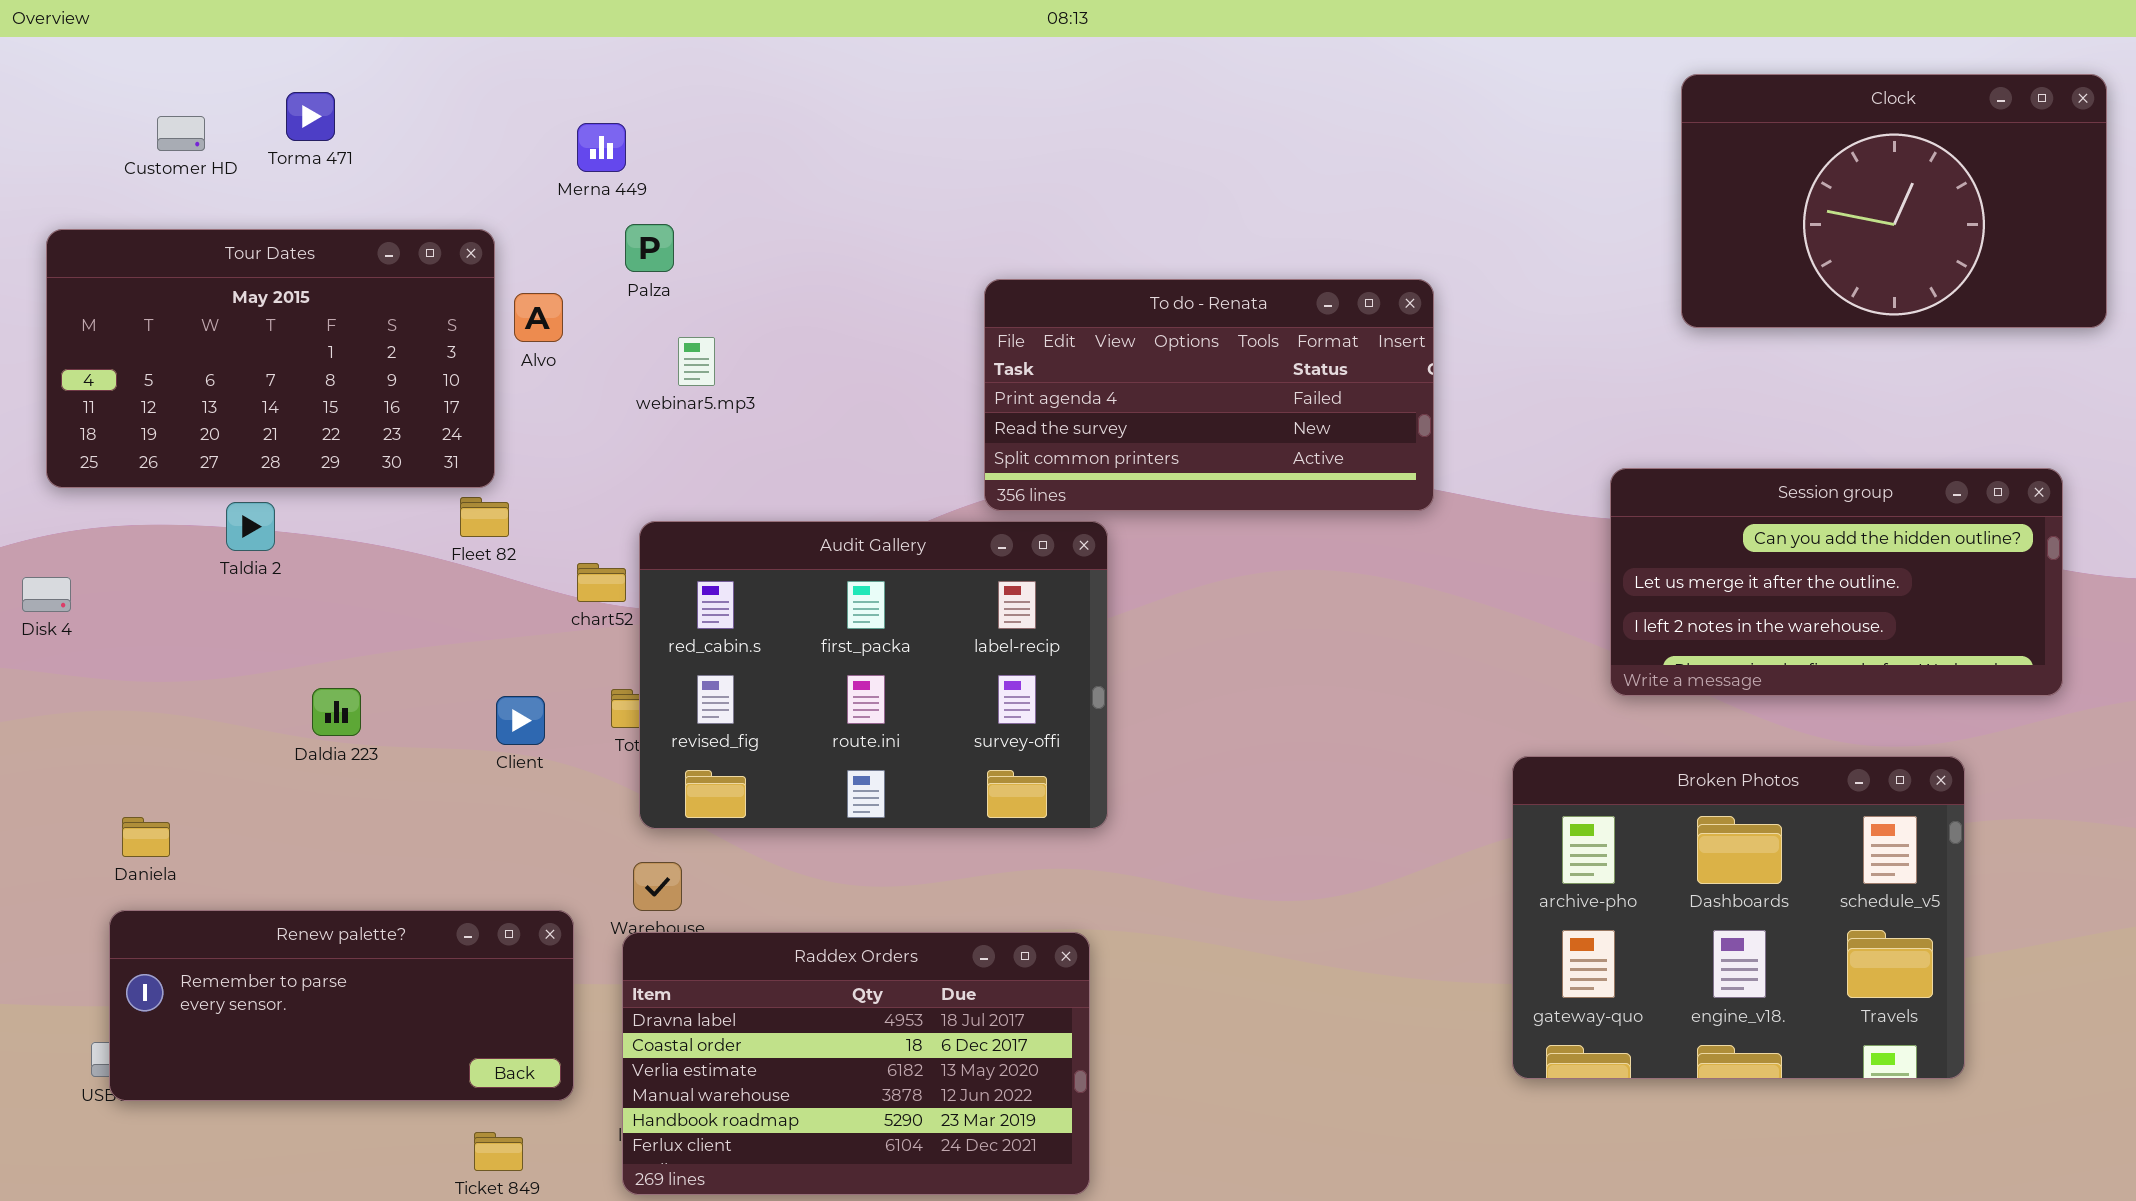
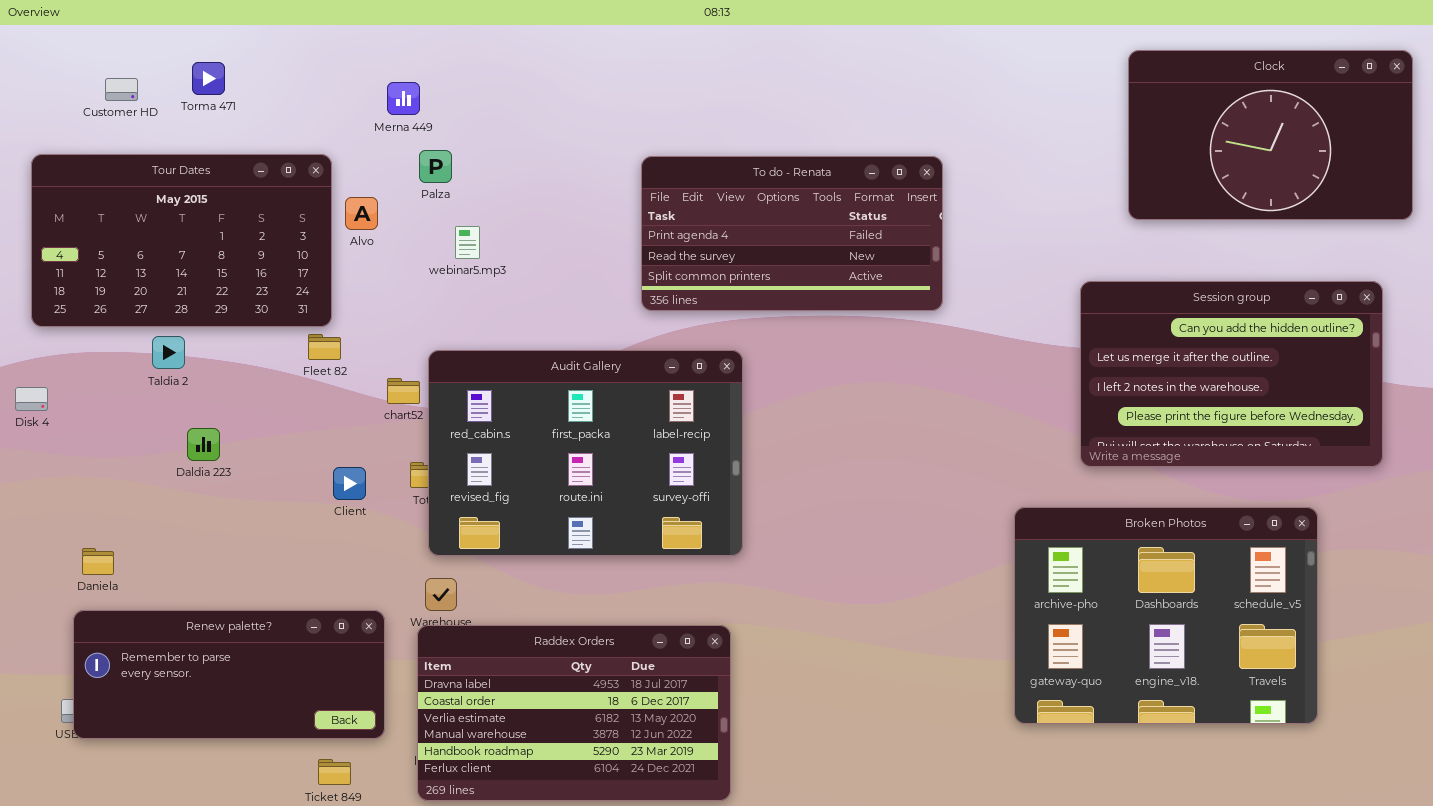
To do - Renata: [984,279,1434,511] -> [641,156,943,311], moved
Session group: [1610,468,2063,696] -> [1080,281,1383,467], resized
Daldia 223: [312,688,361,736] -> [187,428,220,461], moved

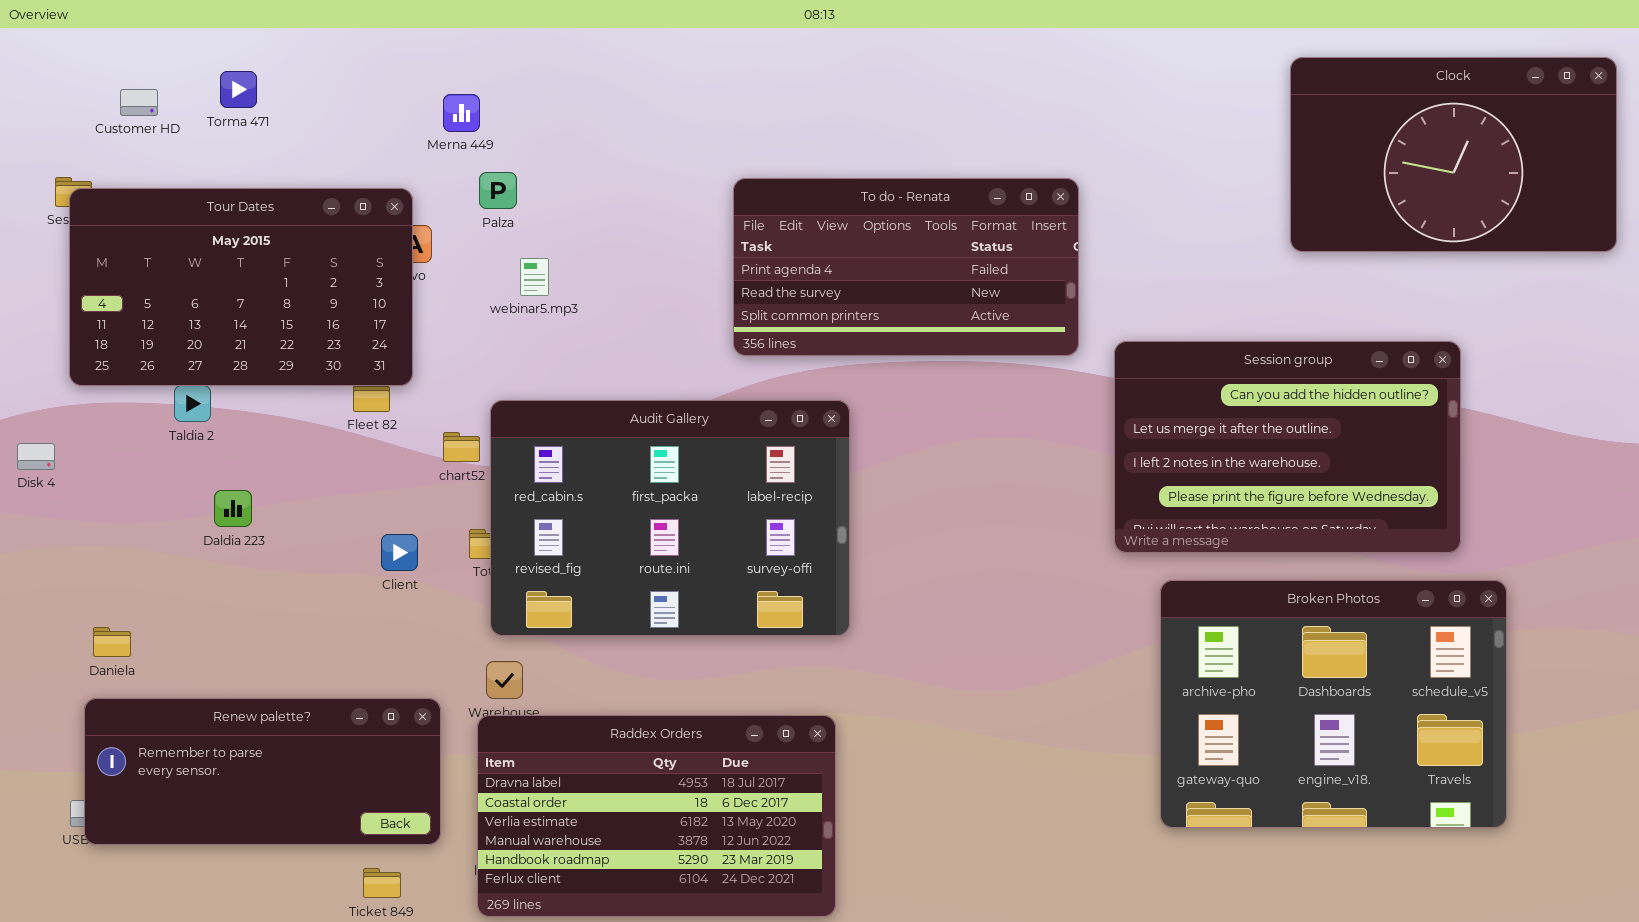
Tour Dates: [31,154,332,327] -> [69,188,413,386], moved
Session group: [1080,281,1383,467] -> [1114,341,1461,553], moved

